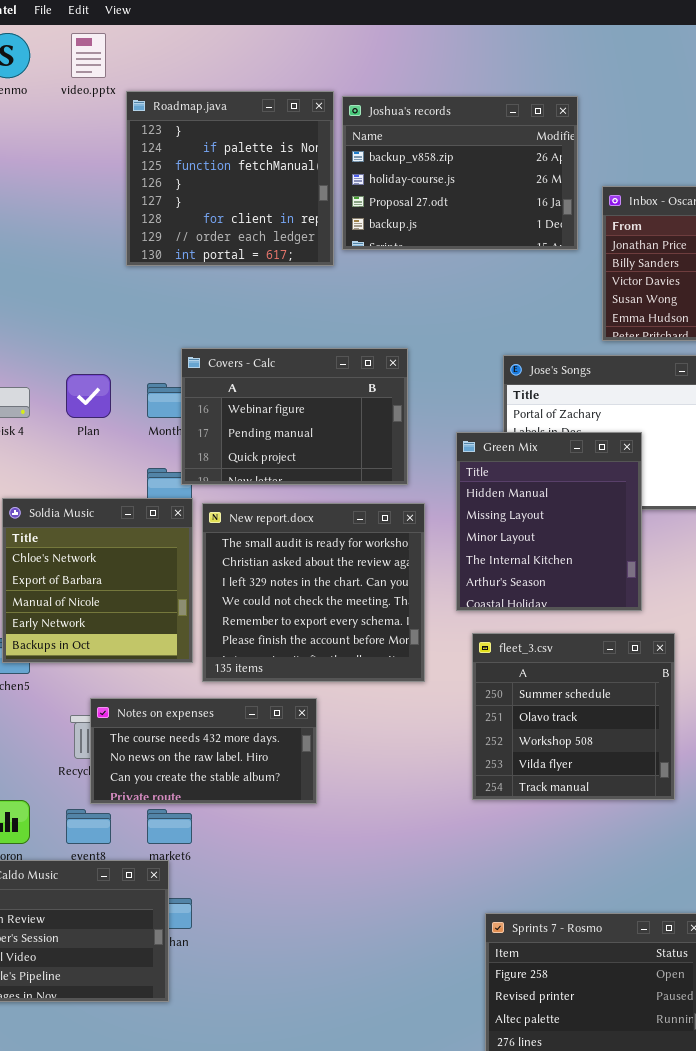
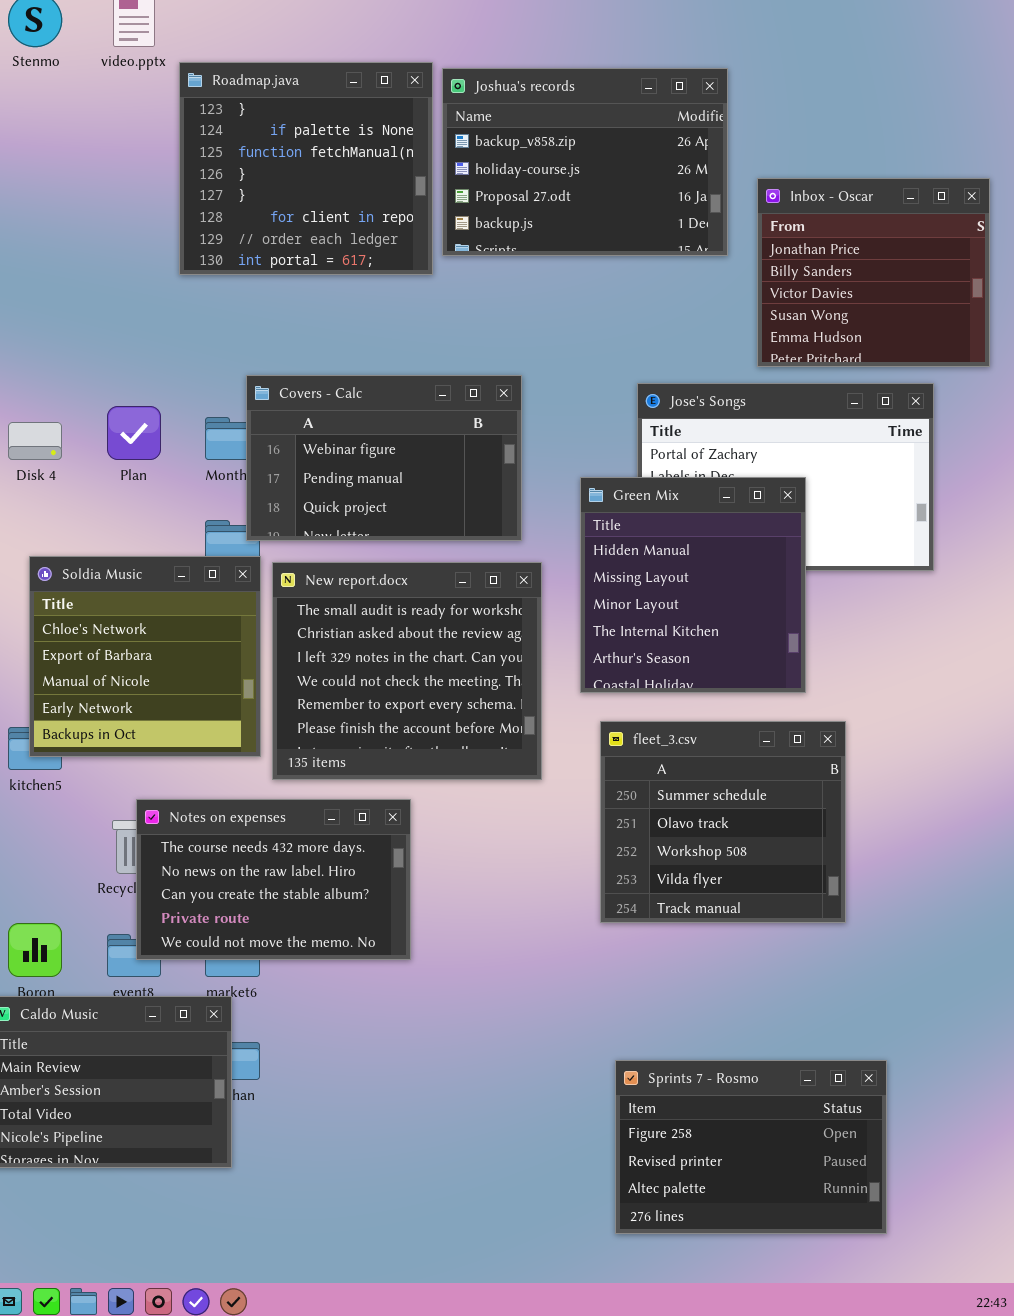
Notes on expenses: [90,698,317,804] -> [136,799,411,960], resized

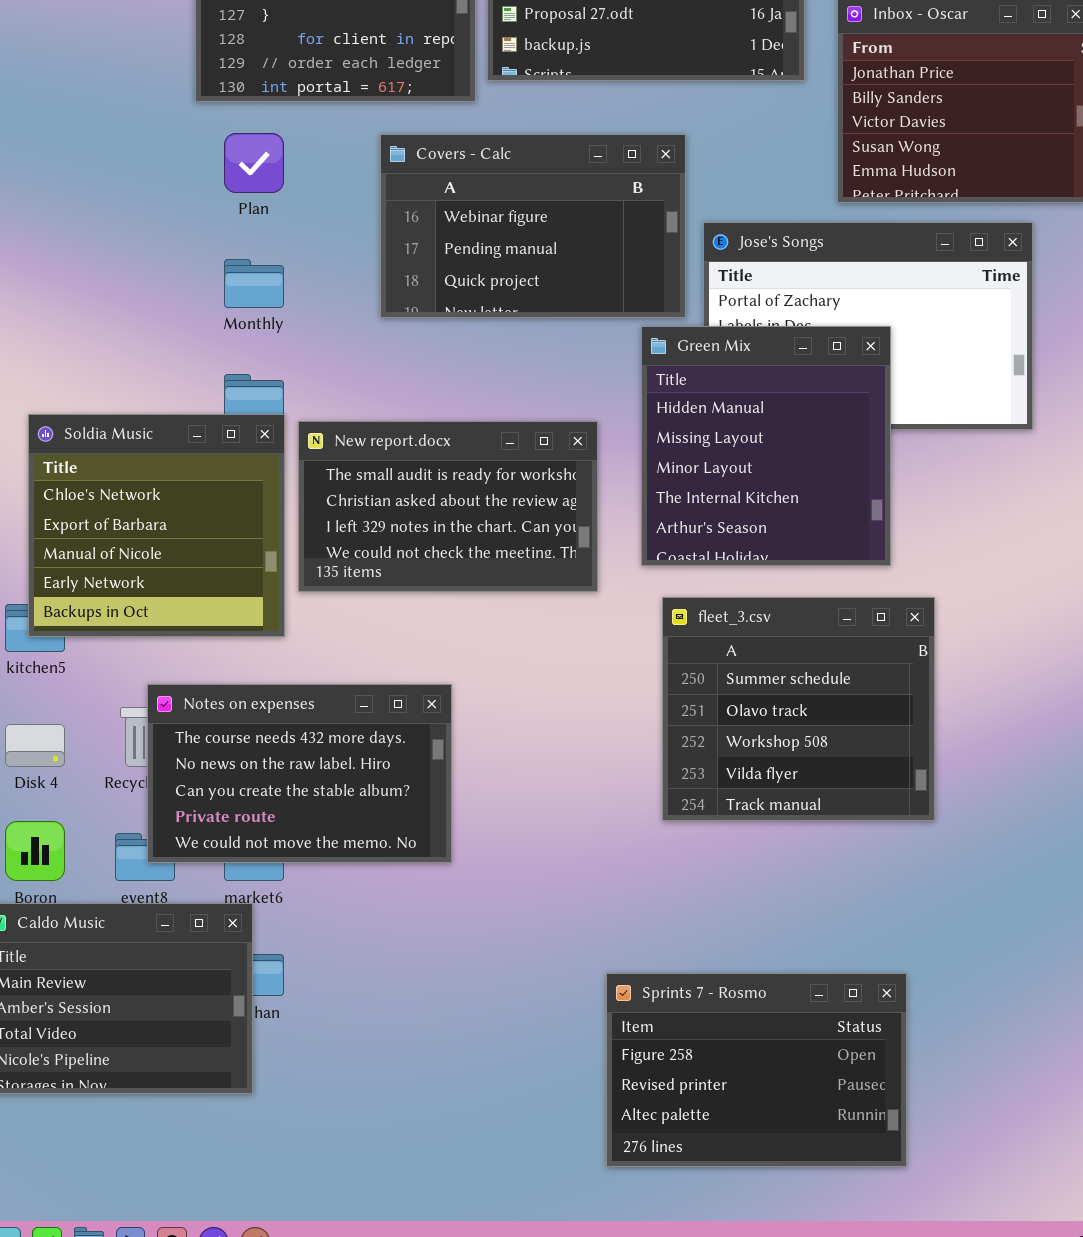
Covers - Calc: [246,375,522,541] -> [380,134,686,318], moved
Plan: [107,406,161,460] -> [224,133,284,193], moved
Disk 4: [8,422,62,460] -> [5,724,65,767], moved
New report.docx: [272,562,542,780] -> [298,421,598,592], resized
Sprints 7 - Rosmo: [615,1060,887,1234] -> [606,973,907,1167], moved

